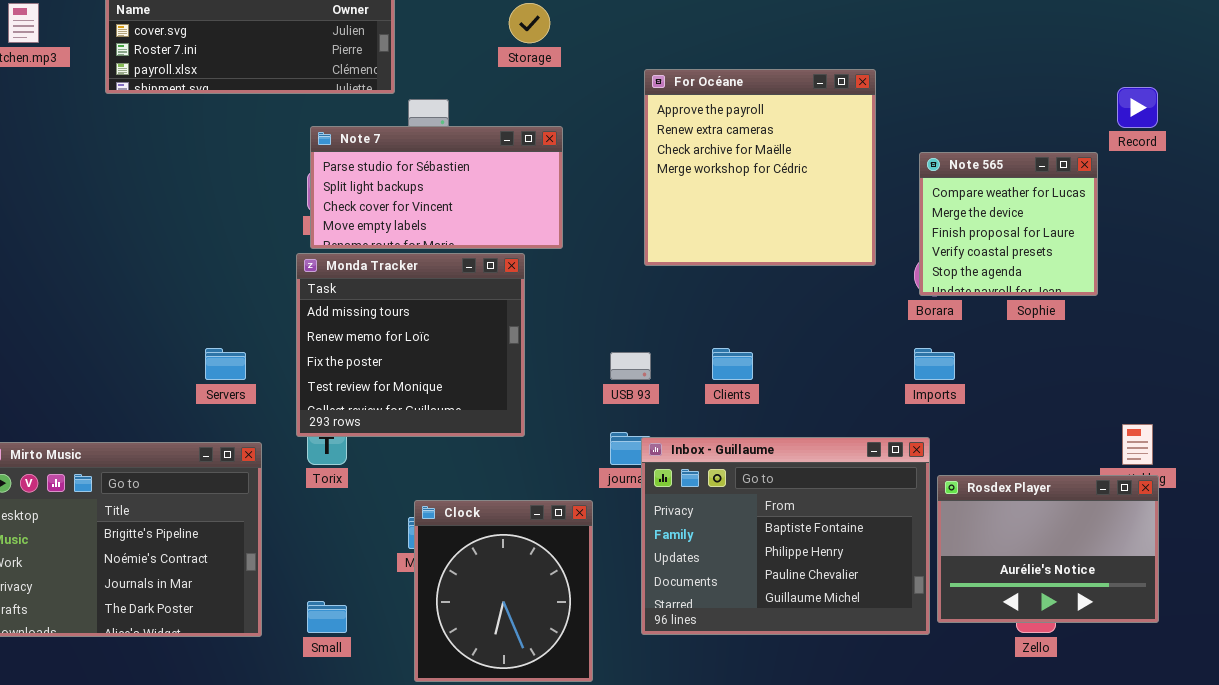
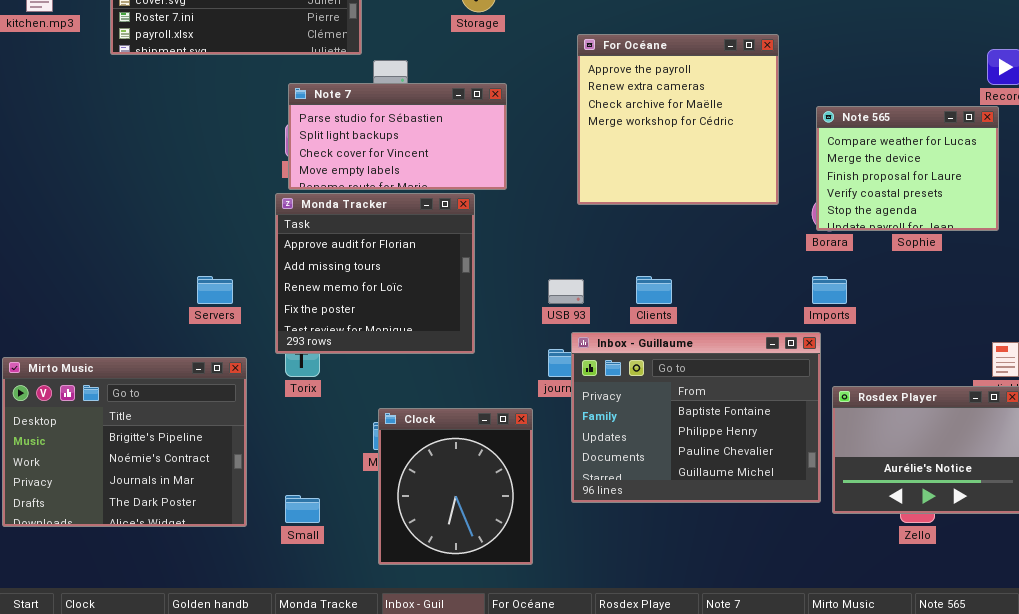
Note 565: [919,152,1098,296] -> [816,106,999,231], resized
Monda Tracker: [296,253,525,437] -> [275,193,475,354], scrolled up 1 row
Inbox - Guillaume: [641,437,930,635] -> [571,332,821,503], moved

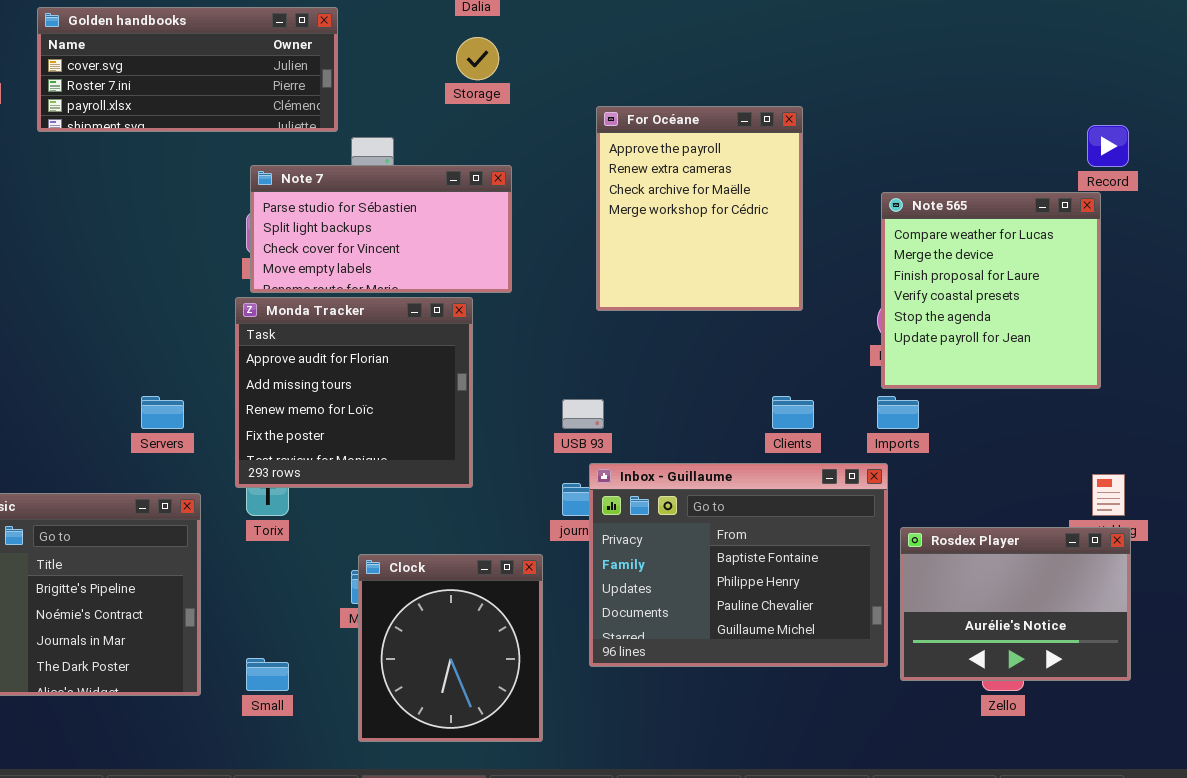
For Océane: [577,34,779,205] -> [596,106,803,311], resized
Note 565: [816,106,999,231] -> [881,192,1101,389], resized
Clients: [636,276,672,304] -> [772,396,814,429], moved

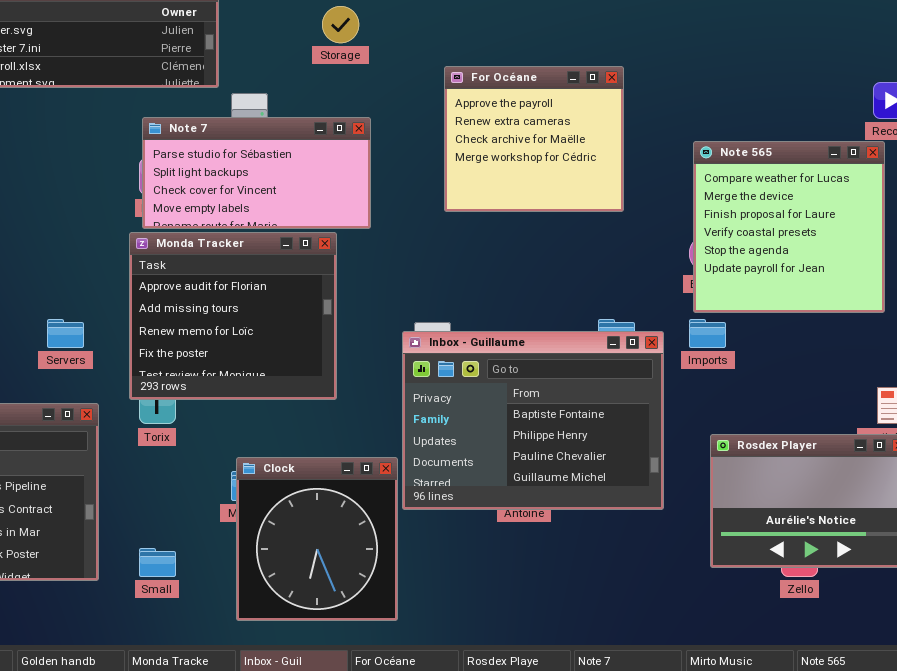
For Océane: [596,106,803,311] -> [444,66,624,212], resized
Inbox - Guillaume: [589,463,888,667] -> [402,331,664,510], moved

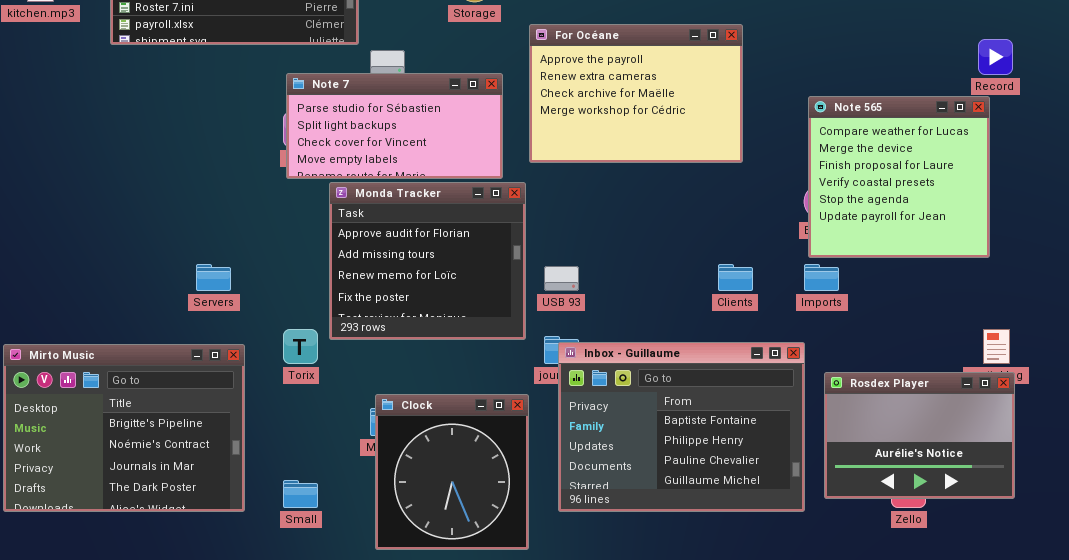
For Océane: [444,66,624,212] -> [529,24,743,163], resized
Monda Tracker: [129,232,337,400] -> [329,182,526,340], moved
Inbox - Guillaume: [402,331,664,510] -> [558,342,805,512], moved

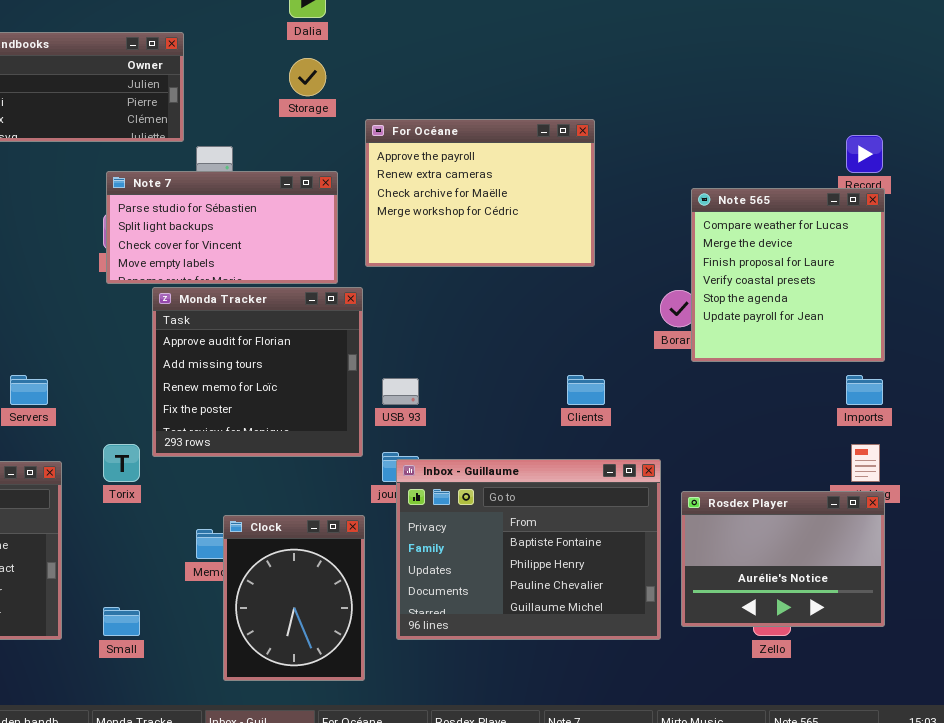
Note 565: [808,96,990,258] -> [691,188,885,362], moved
Imports: [804,264,839,291] -> [846,375,883,405], moved
Clock: [375,394,529,550] -> [223,515,365,681], resized

